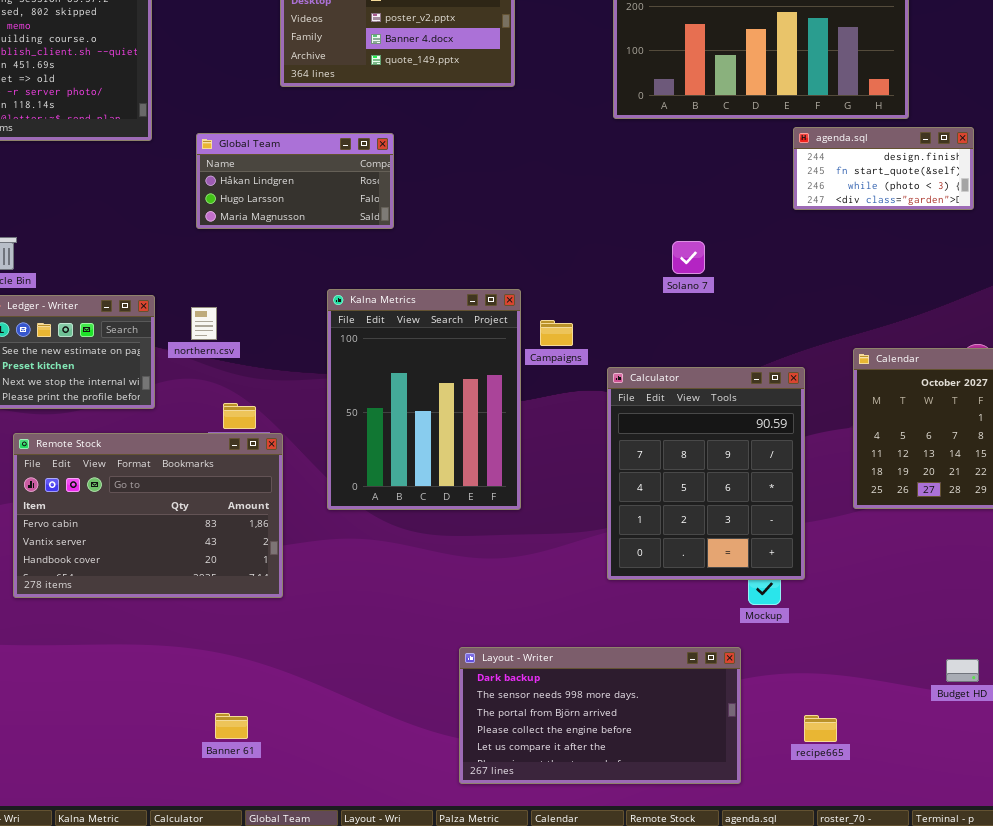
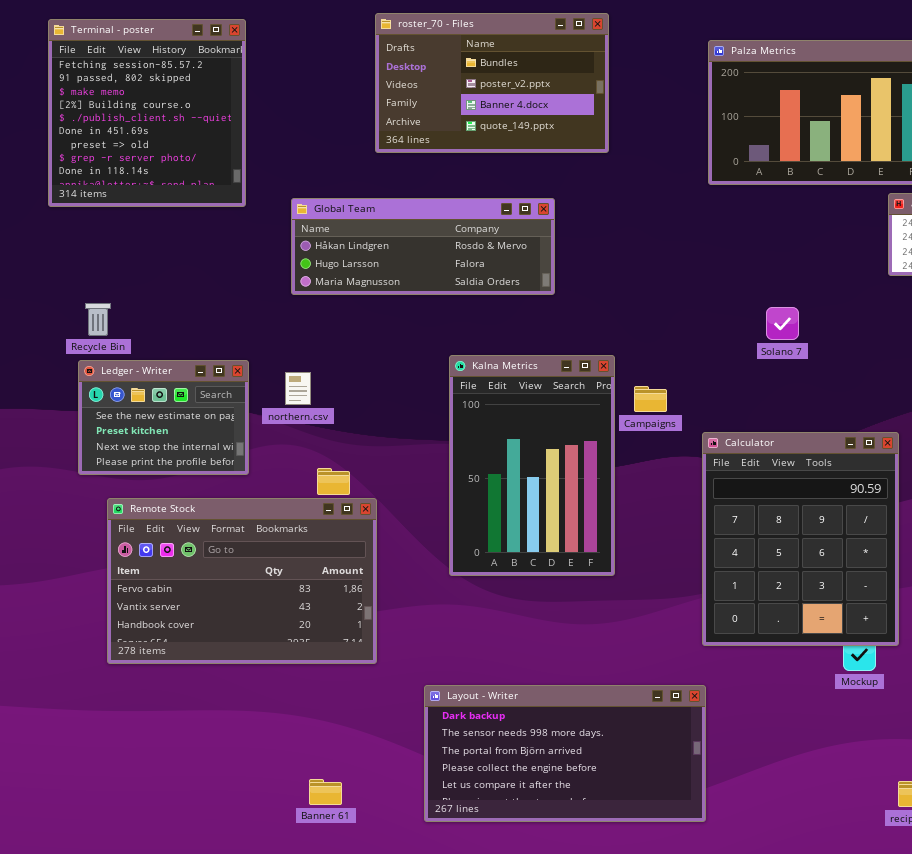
Global Team: [196,133,394,229] -> [291,198,555,295], resized
Kalna Metrics: [327,289,521,510] -> [449,355,615,576], resized
Layout - Writer: [459,647,741,784] -> [424,685,706,822], moved

